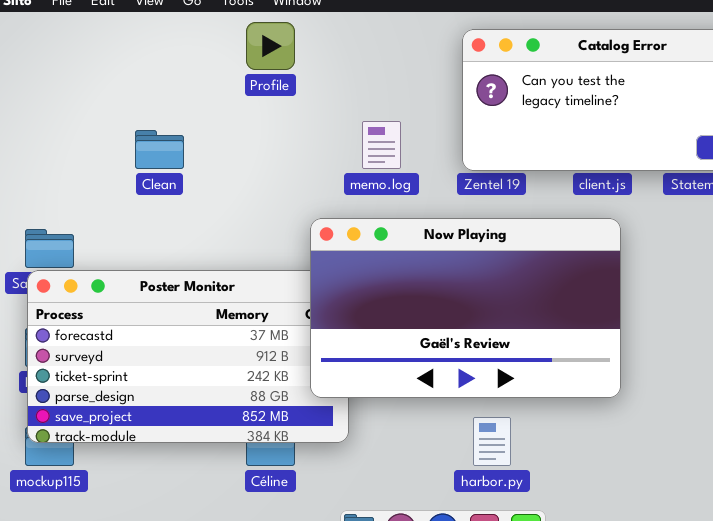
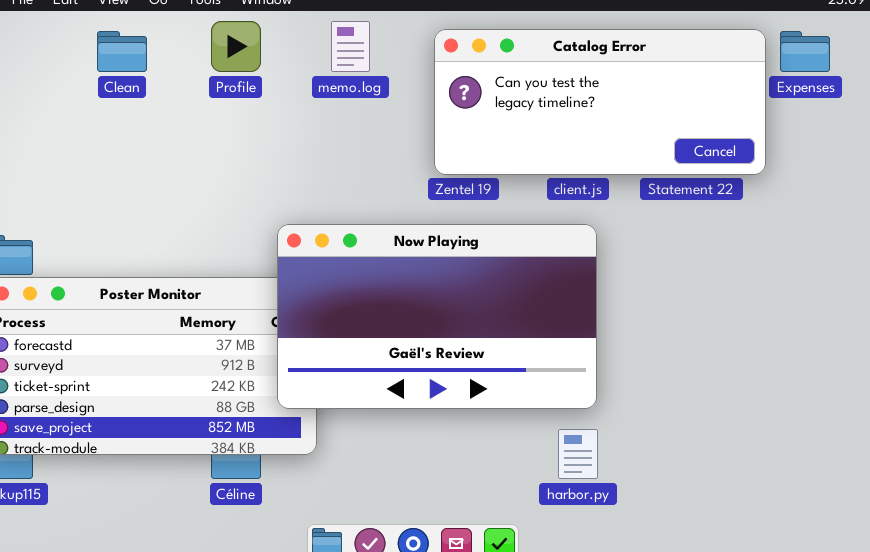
memo.log: [362,121,401,169] -> [331,21,370,72], moved
Clean: [135,130,184,169] -> [97,31,147,72], moved
harbor.py: [473,417,511,466] -> [558,429,598,479], moved

